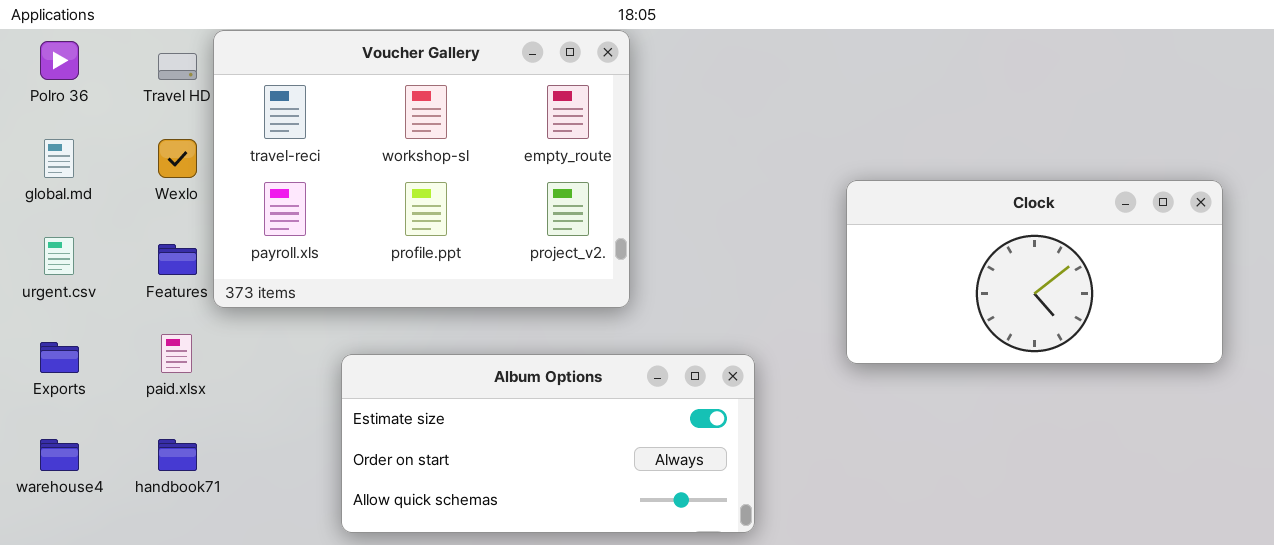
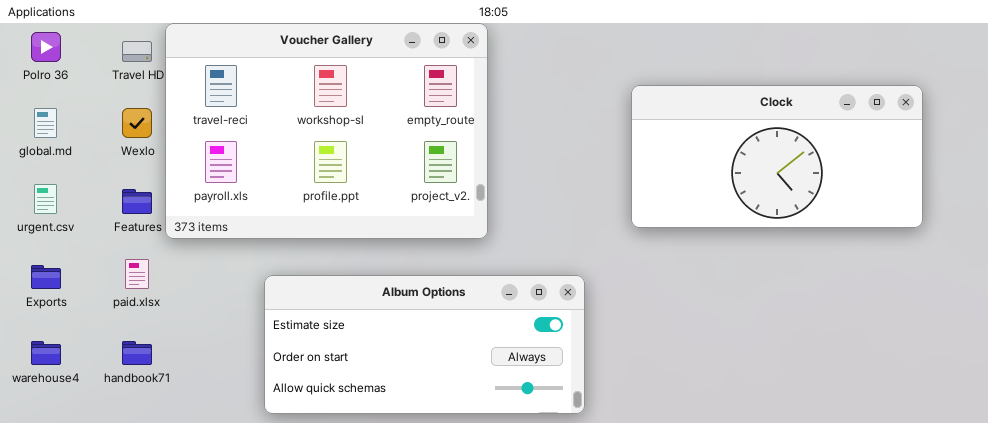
Clock: [846,180,1223,364] -> [631,85,923,228], moved

